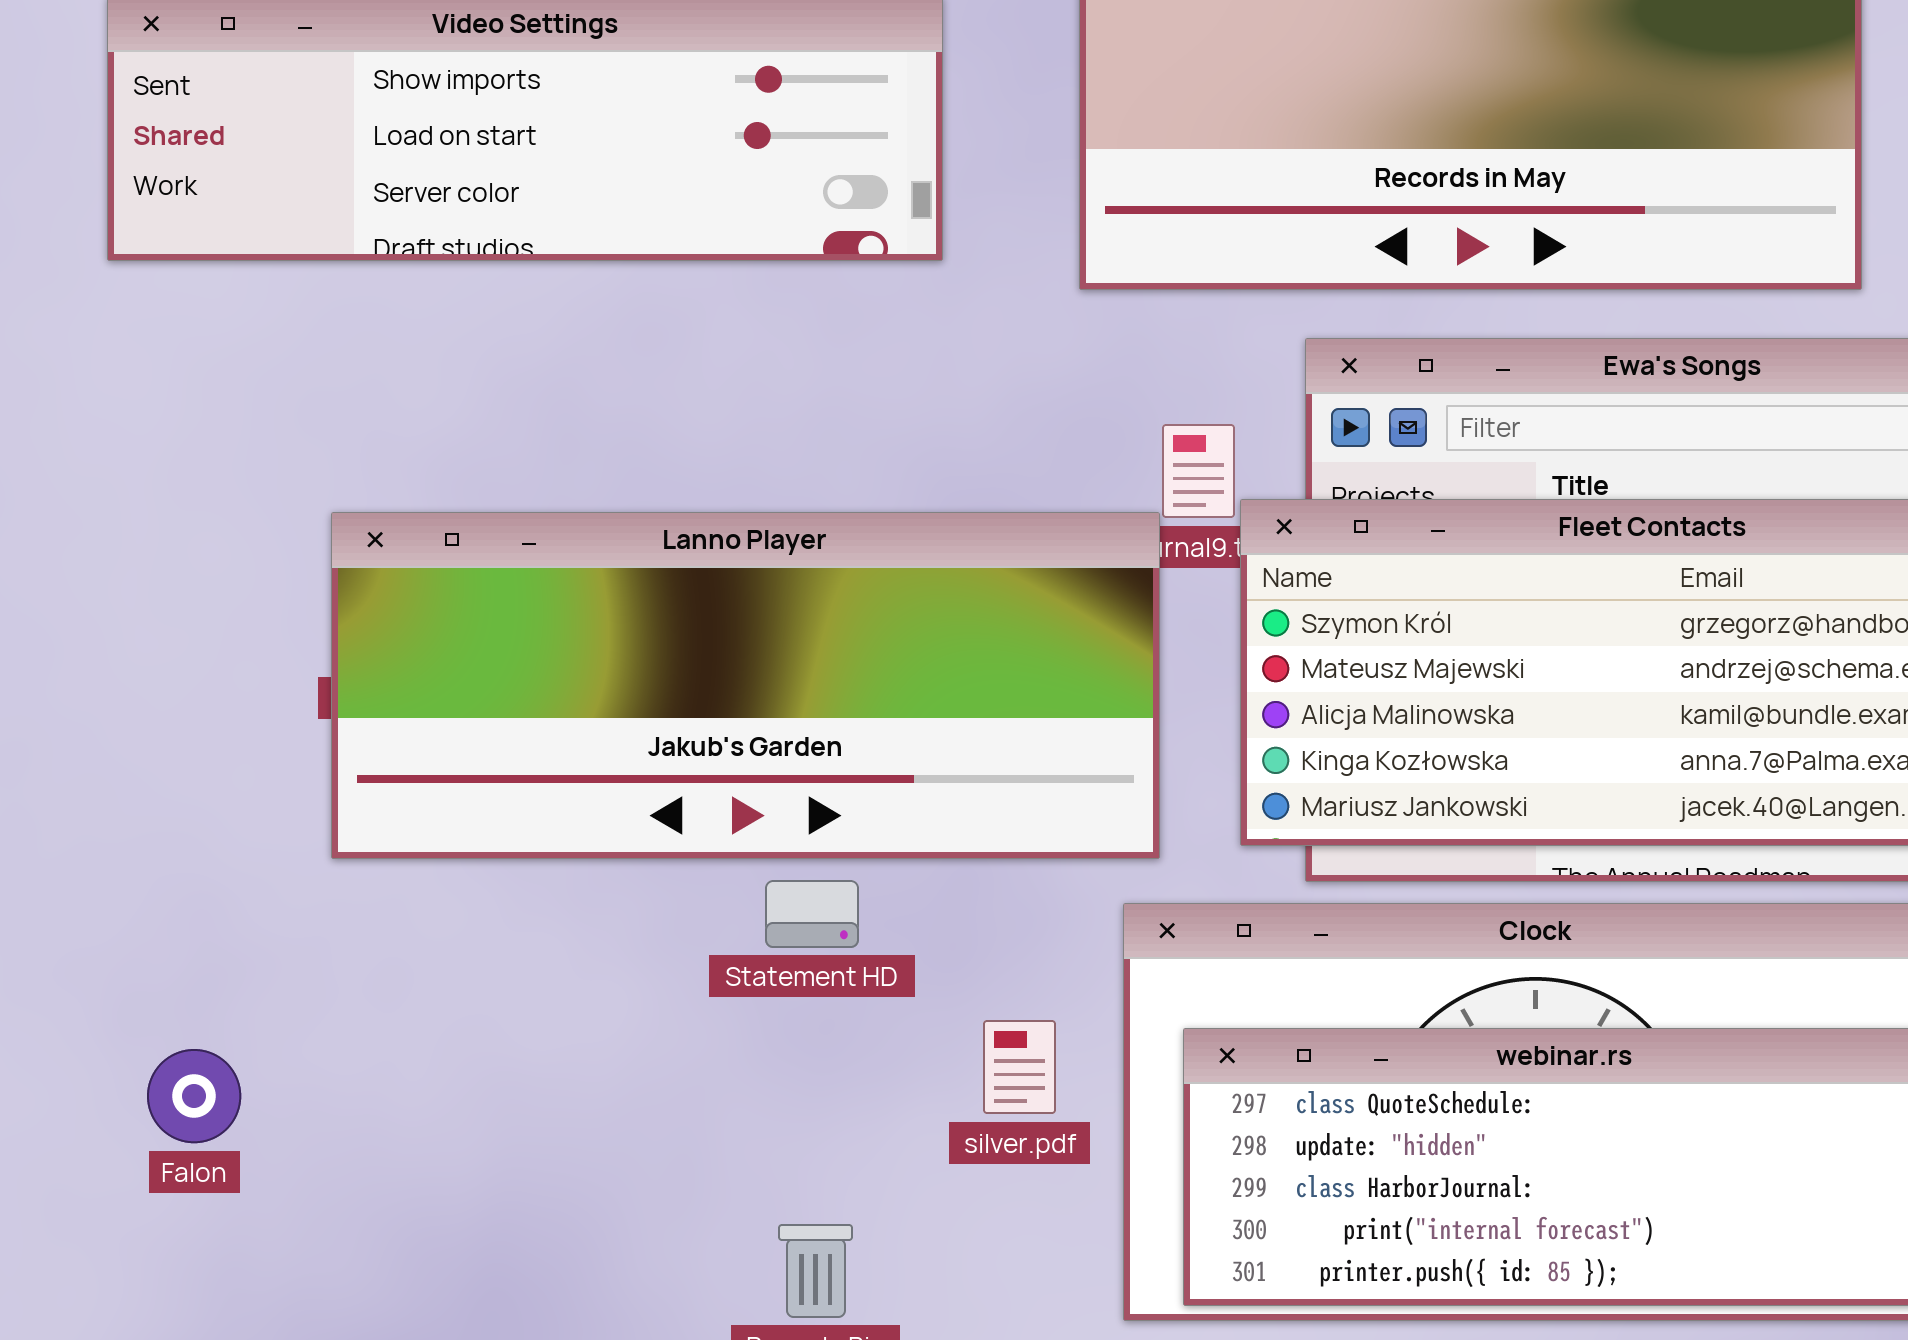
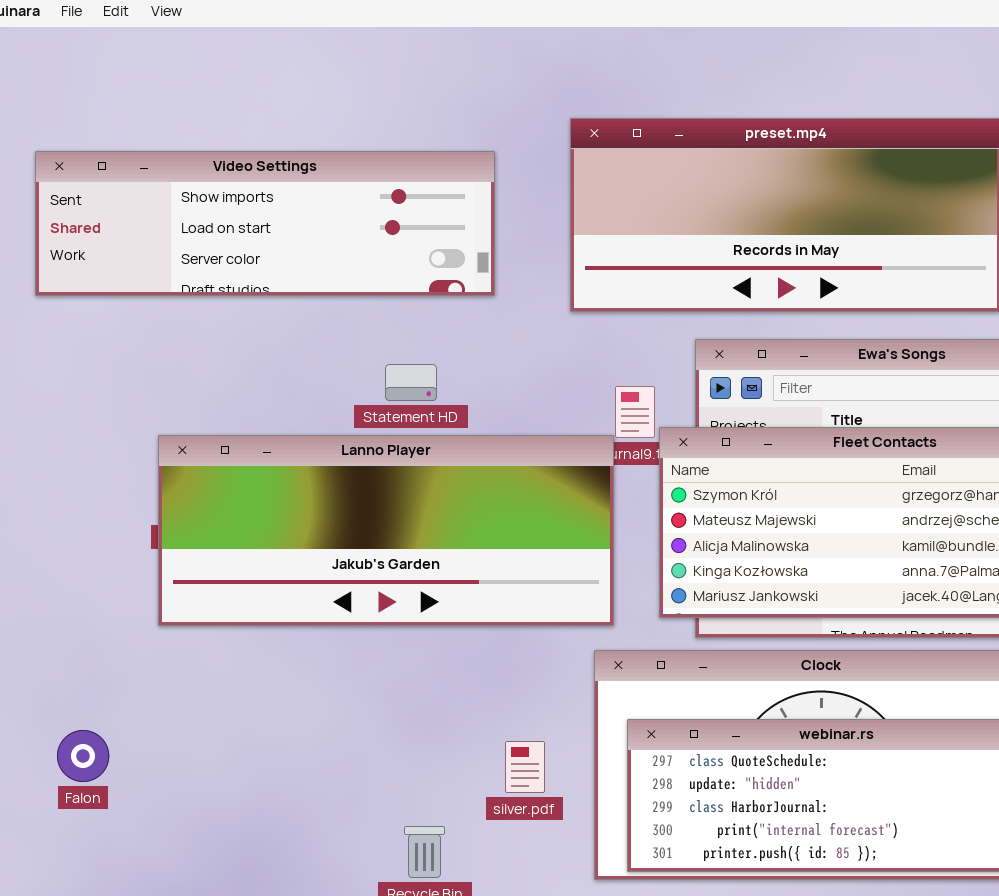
Statement HD: [765,880,859,948] -> [385,364,437,401], moved
silver.pdf: [983,1020,1056,1114] -> [505,741,545,793], moved

